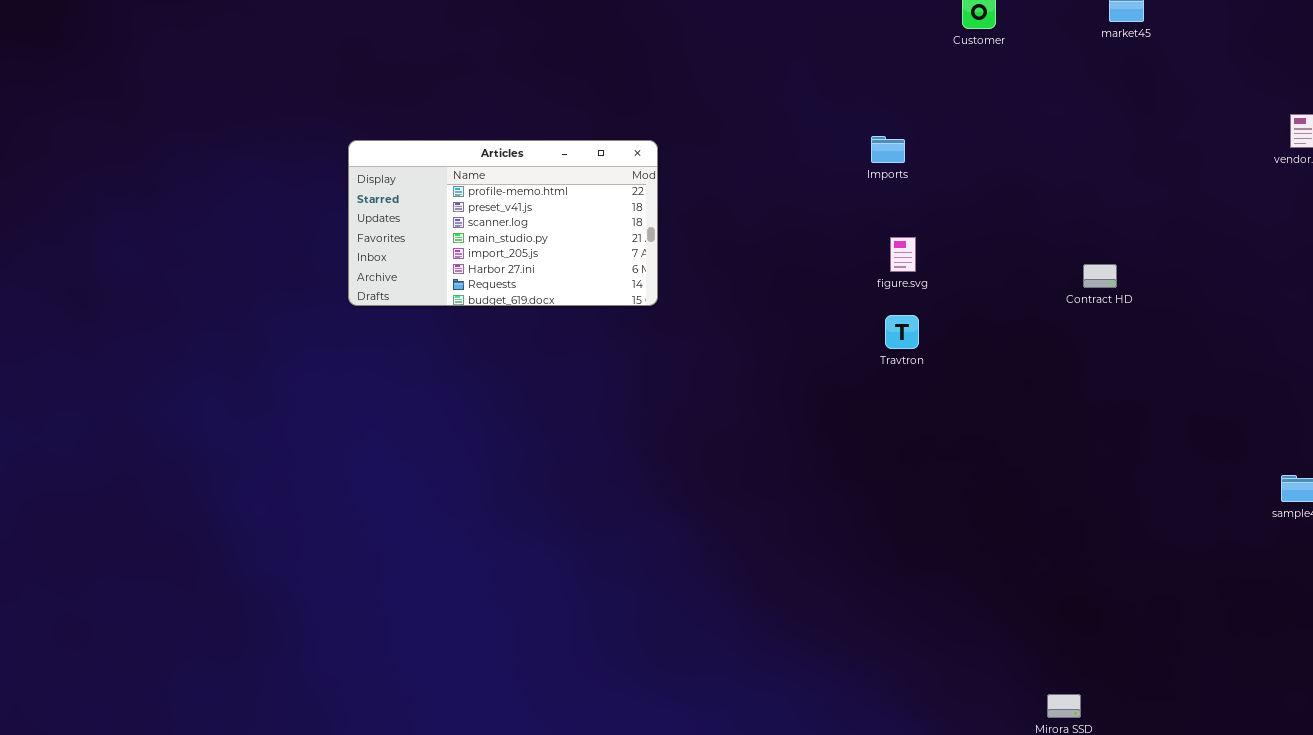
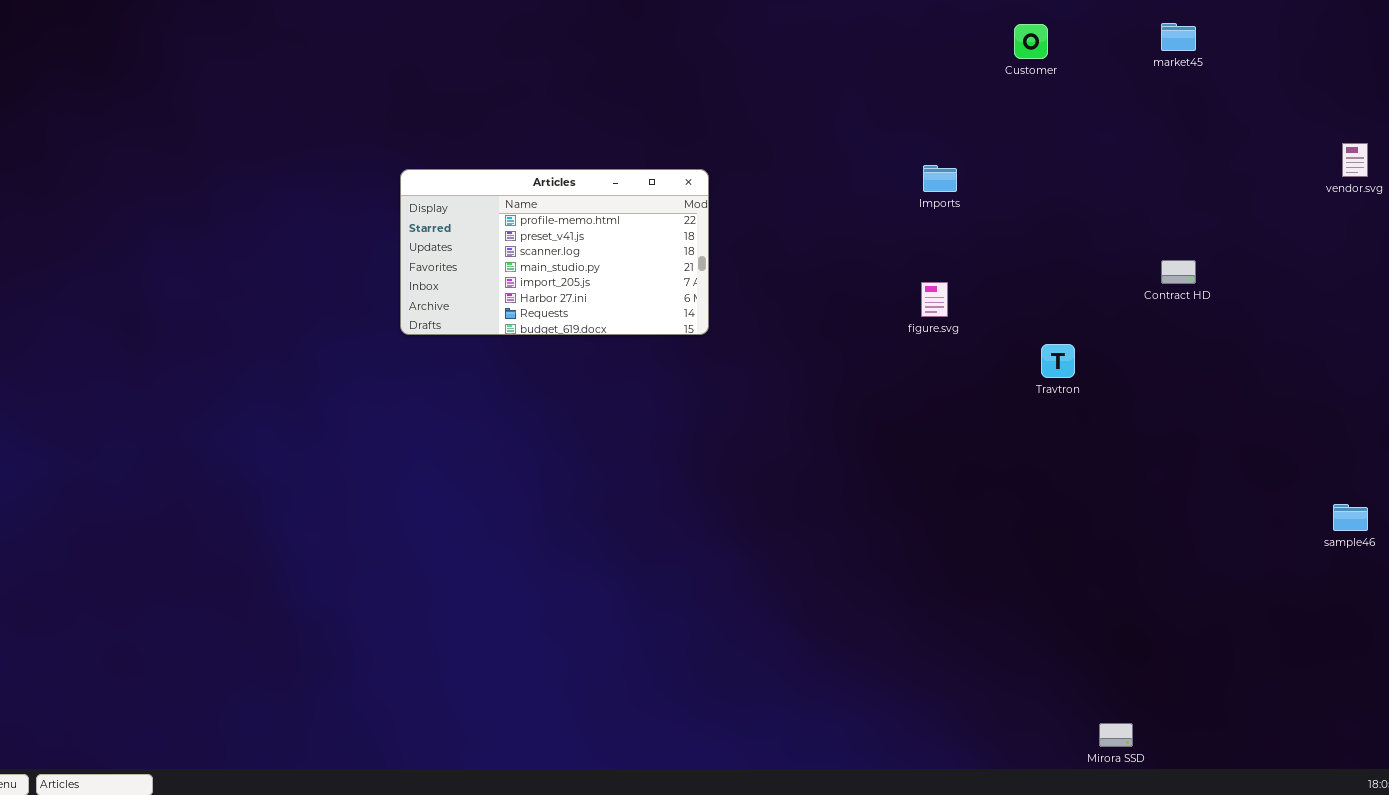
figure.svg: [890,237,916,272] -> [921,282,948,317], moved
Contract HD: [1083,264,1117,288] -> [1161,260,1196,284], moved
Travtron: [885,315,919,349] -> [1041,344,1075,378], moved

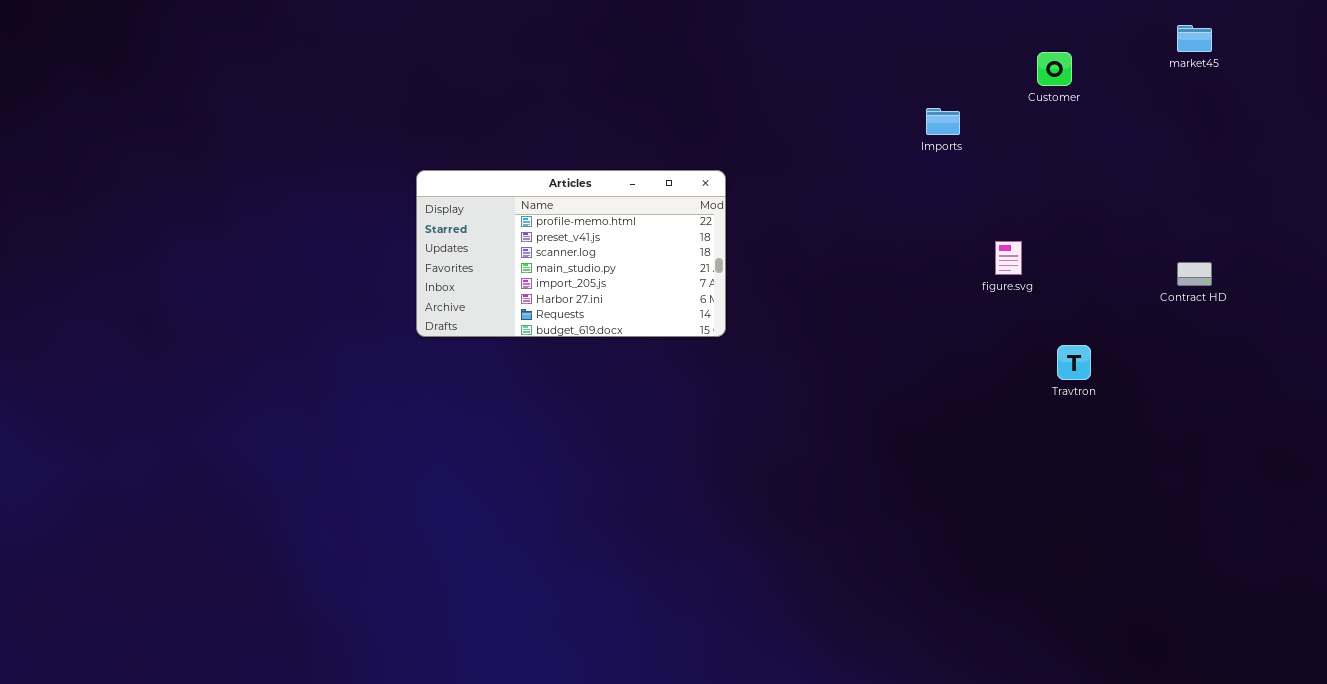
Customer: [1014,24,1048,59] -> [1037,52,1072,86], moved
Imports: [923,165,957,192] -> [926,108,960,135], moved
figure.svg: [921,282,948,317] -> [995,241,1022,275], moved

